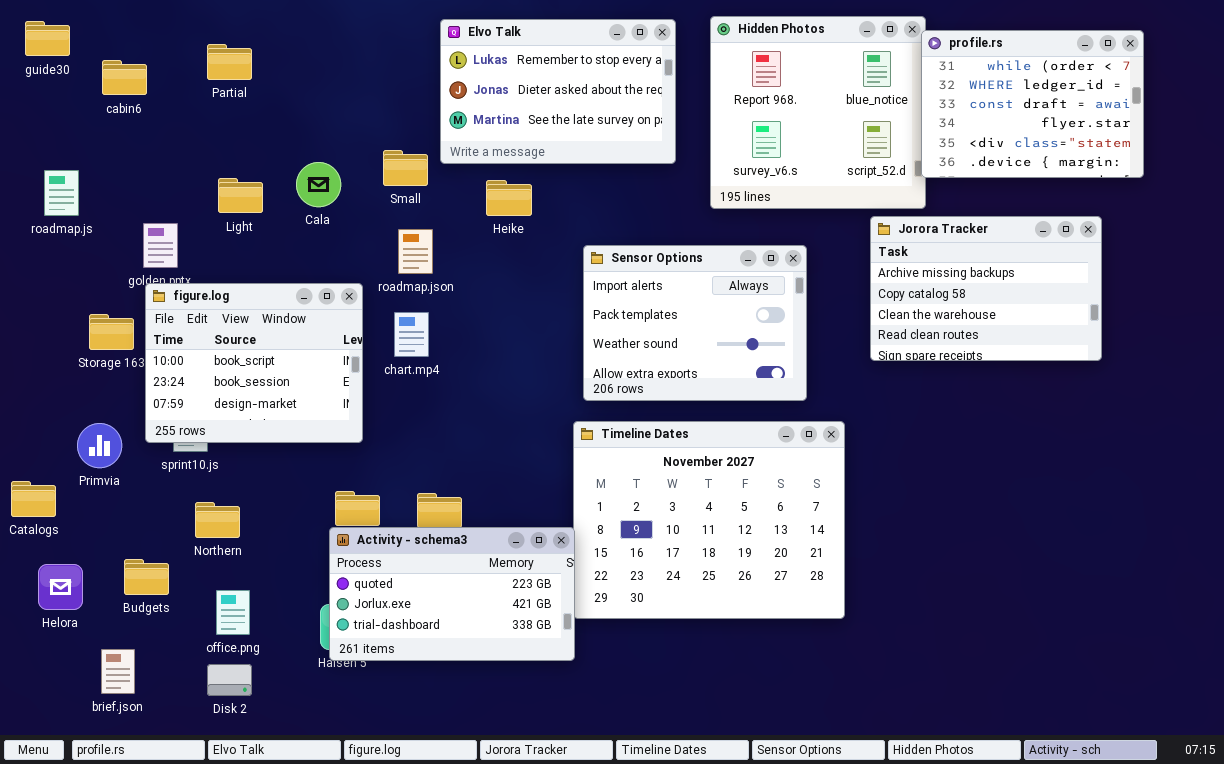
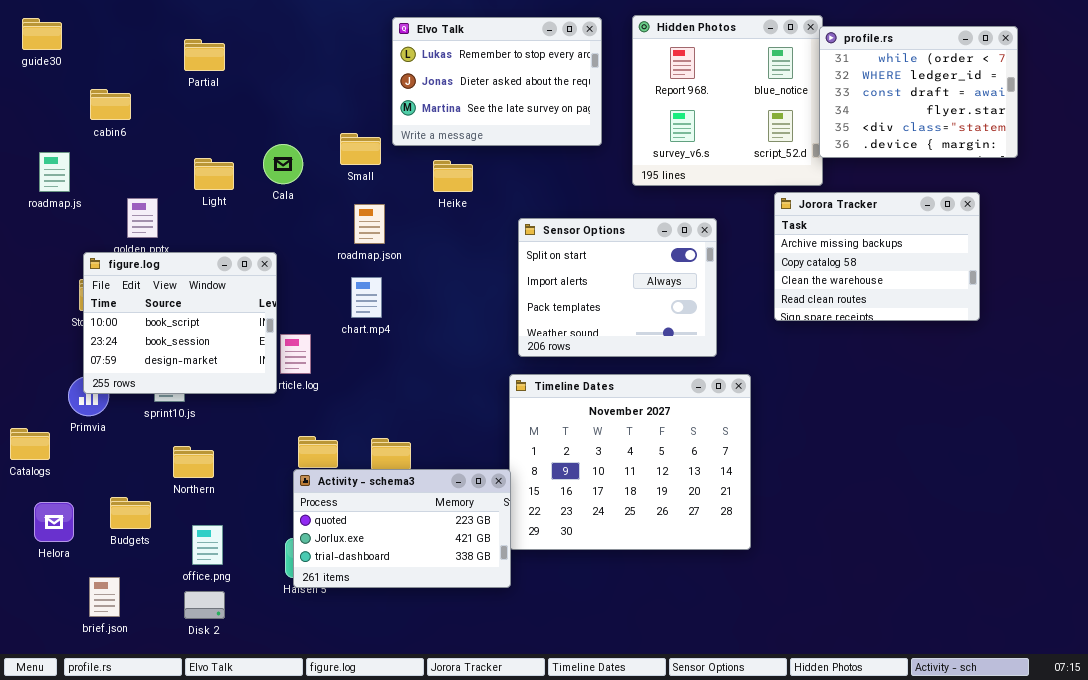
cabin6: [102,60,147,95] -> [90,89,131,120], moved
Sensor Options: [583,245,807,401] -> [518,218,717,357], scrolled up 1 row
figure.log: [145,283,363,443] -> [83,252,277,394], moved

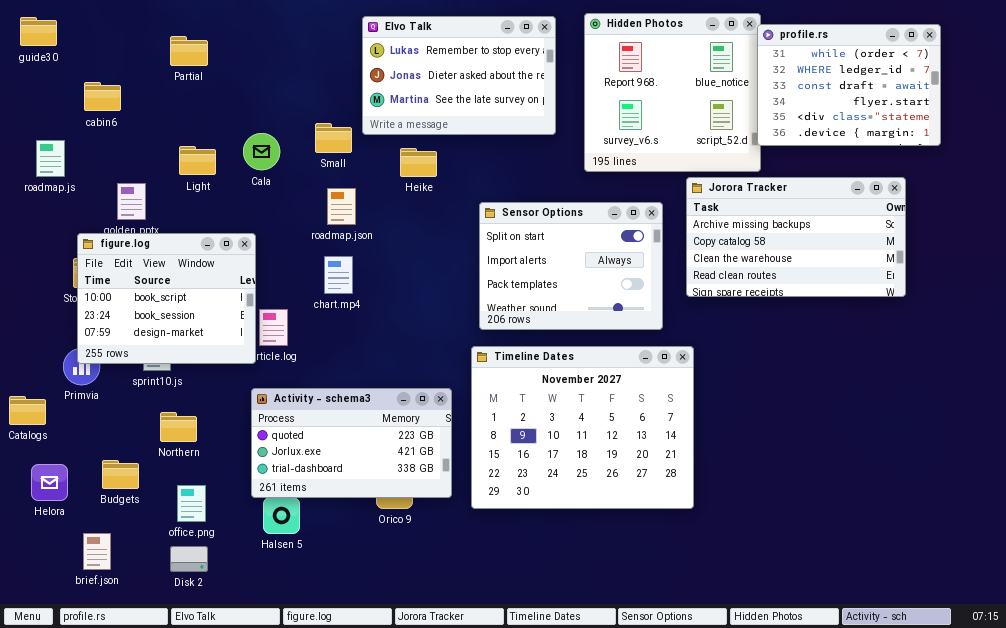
Jorora Tracker: [774,192,980,321] -> [686,177,906,297], resized
Activity - schema3: [293,469,511,588] -> [251,388,452,498], moved

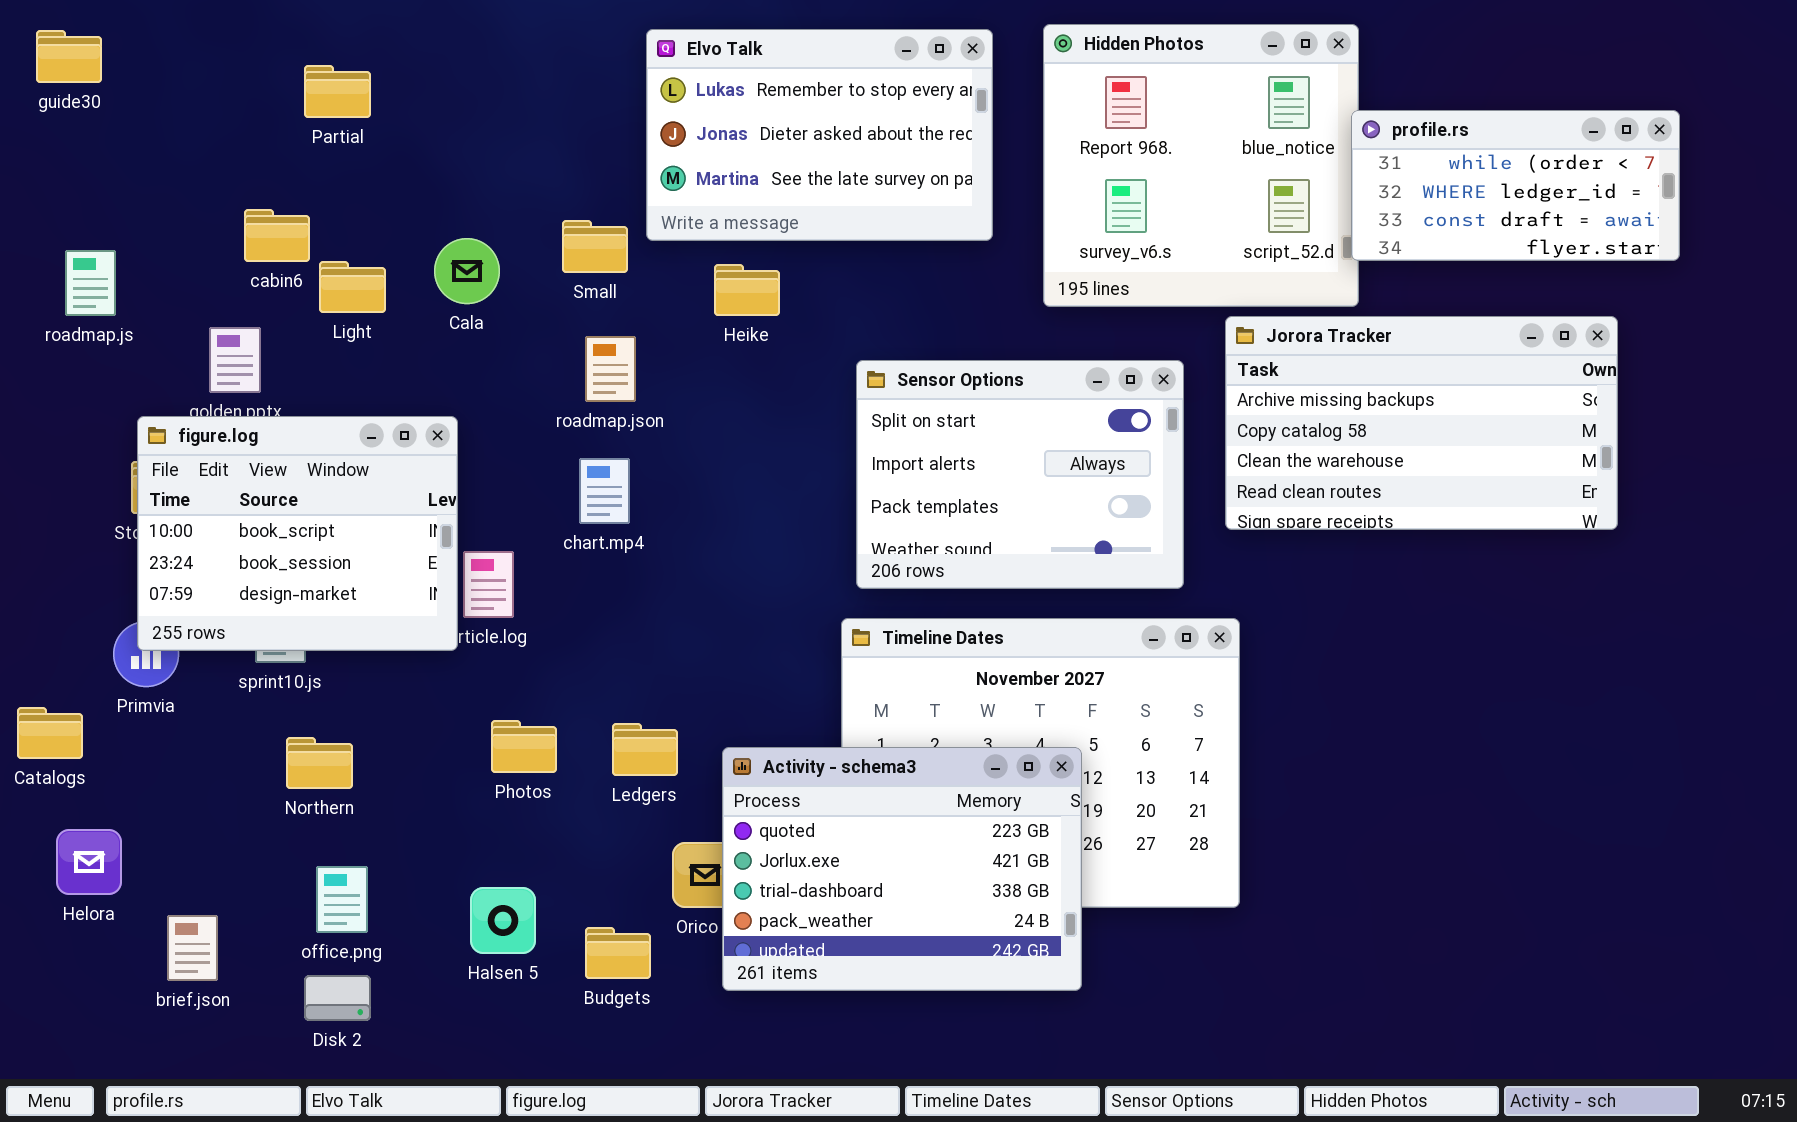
profile.rs: [757,24,941,146] -> [1351,110,1680,261], resized
cabin6: [84,82,121,111] -> [244,209,310,262], moved
Activity - schema3: [251,388,452,498] -> [722,747,1082,991], moved, resized
Budgets: [102,460,139,489] -> [585,927,651,979], moved
brief.json: [83,533,111,570] -> [167,915,218,981], moved

